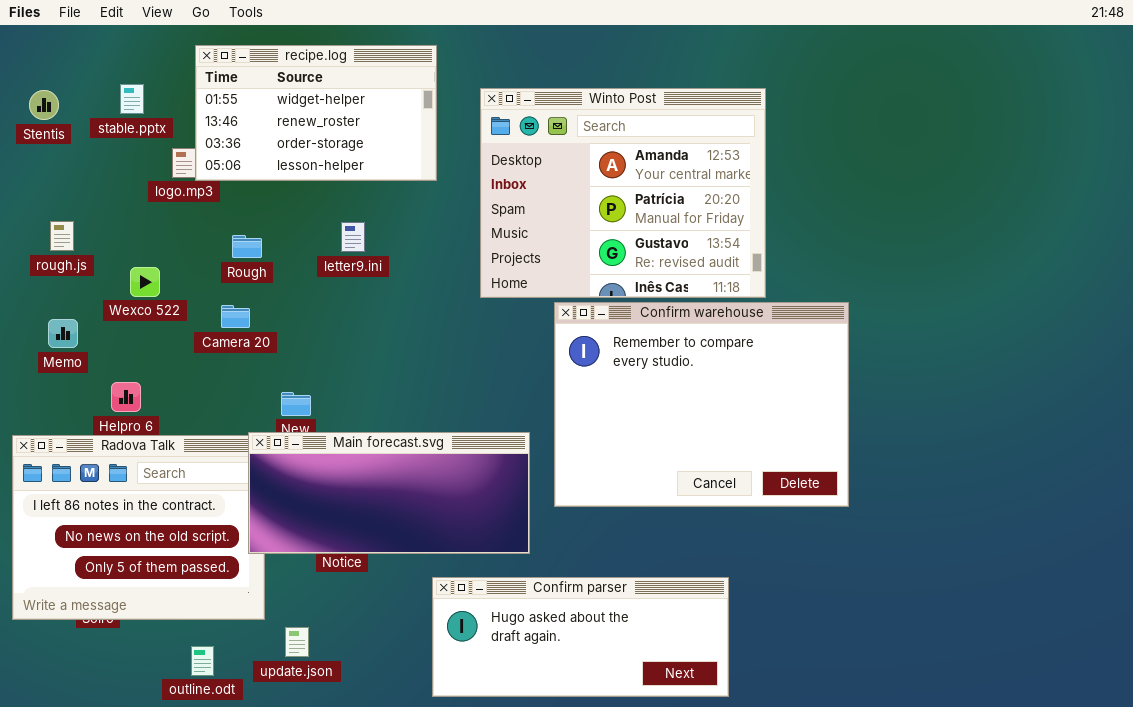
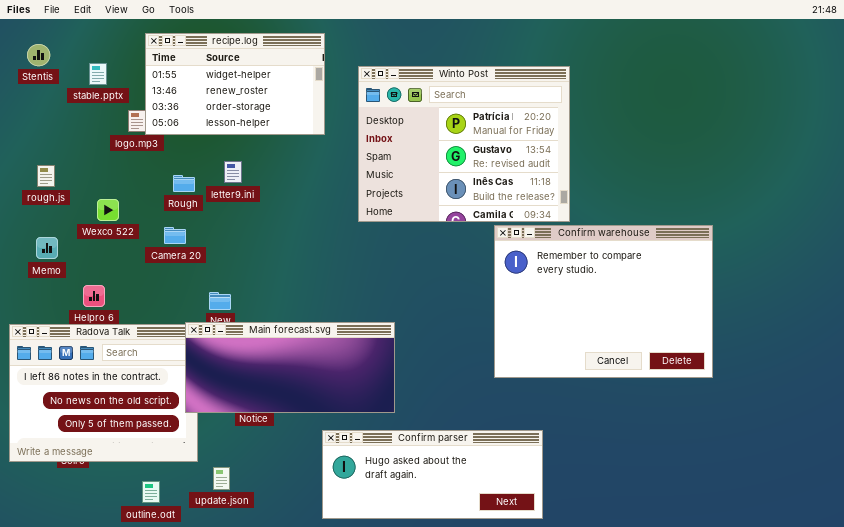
Winto Post: [480,88,766,298] -> [358,66,570,222], scrolled down 1 row
Stentis: [29,90,59,120] -> [27,44,50,66], moved
letter9.ini: [341,222,365,252] -> [224,161,242,183], moved
Confirm warehouse: [554,302,849,507] -> [494,225,713,378], moved

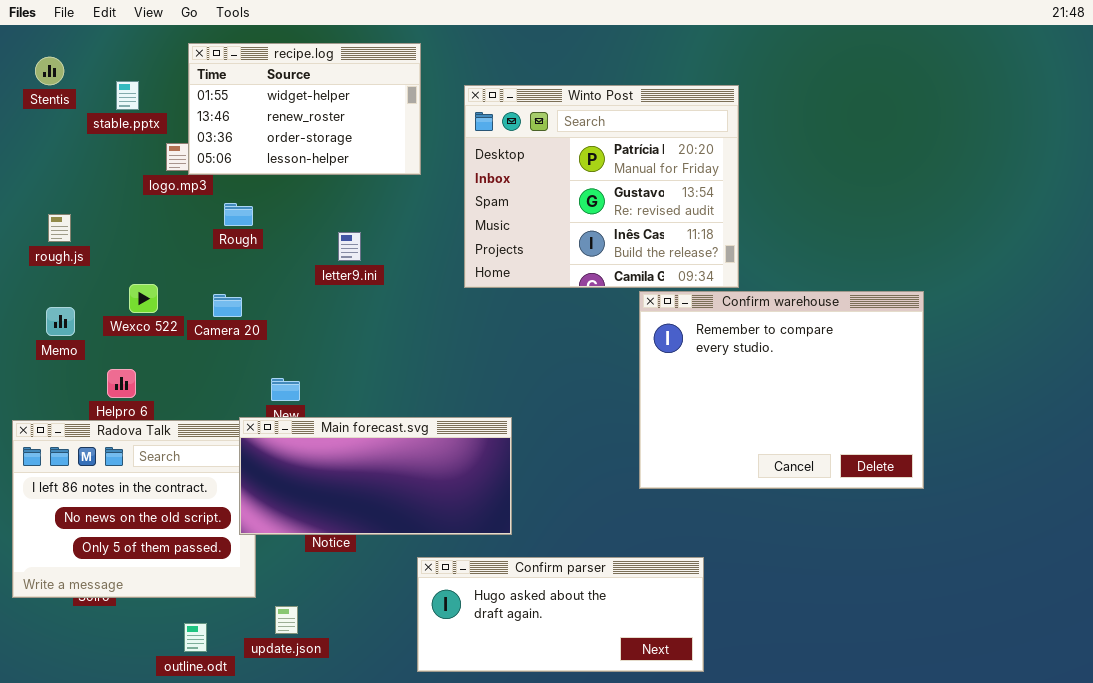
letter9.ini: [224,161,242,183] -> [338,232,361,261], moved
Rough: [173,175,195,192] -> [224,203,253,226], moved
Wexco 522: [97,199,119,221] -> [129,284,158,313], moved

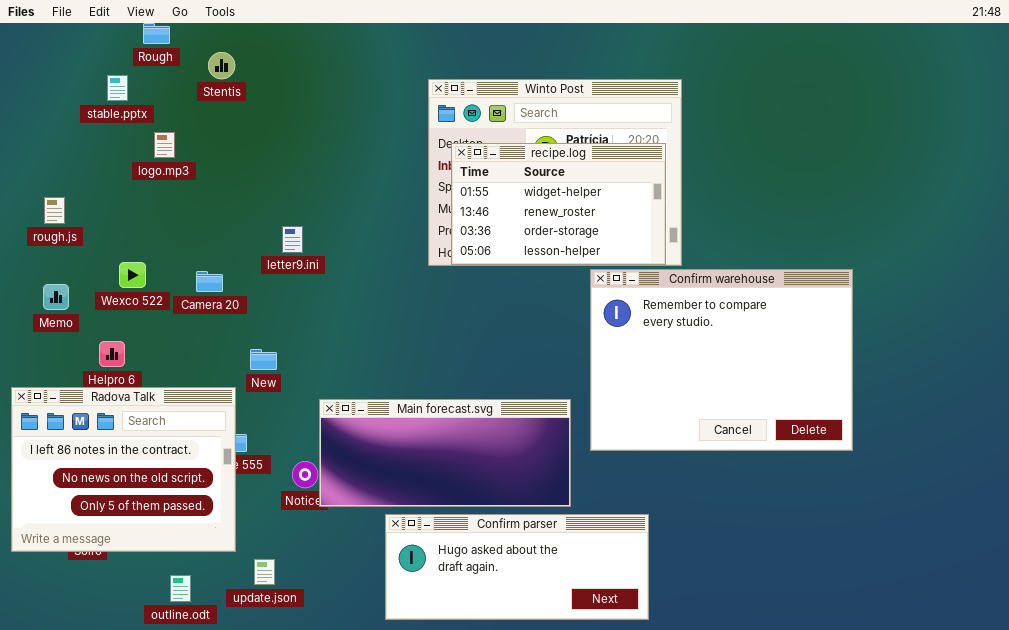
recipe.log: [188,43,421,175] -> [451,143,666,265], moved
Stentis: [35,57,64,85] -> [208,52,235,79], moved
Rough: [224,203,253,226] -> [143,23,170,44], moved
letter9.ini: [338,232,361,261] -> [282,226,303,253], moved
Main forecast.svg: [239,417,512,535] -> [319,399,571,507], moved

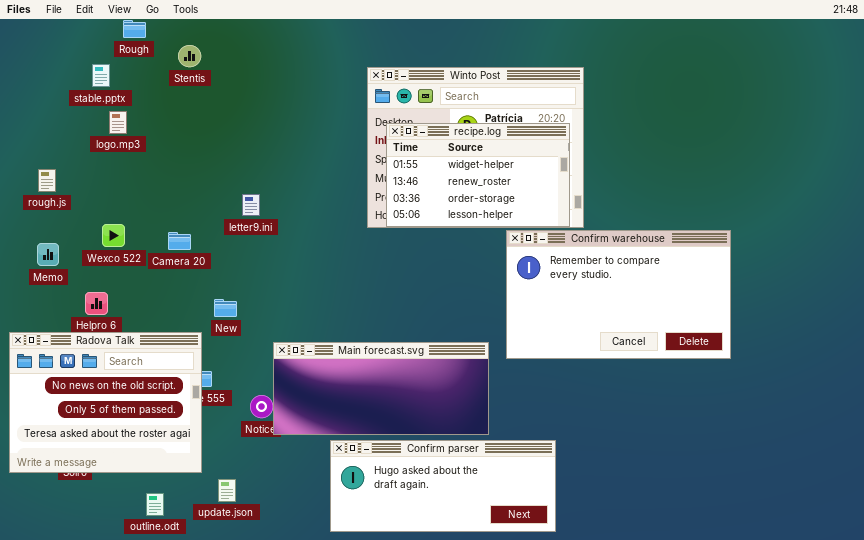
logo.mp3: [154,132,175,158] -> [109,111,127,134], moved
Confirm warehouse: [590,269,853,451] -> [506,230,731,359], resized
Radova Talk: [11,387,236,552] -> [9,332,202,473], scrolled down 1 row

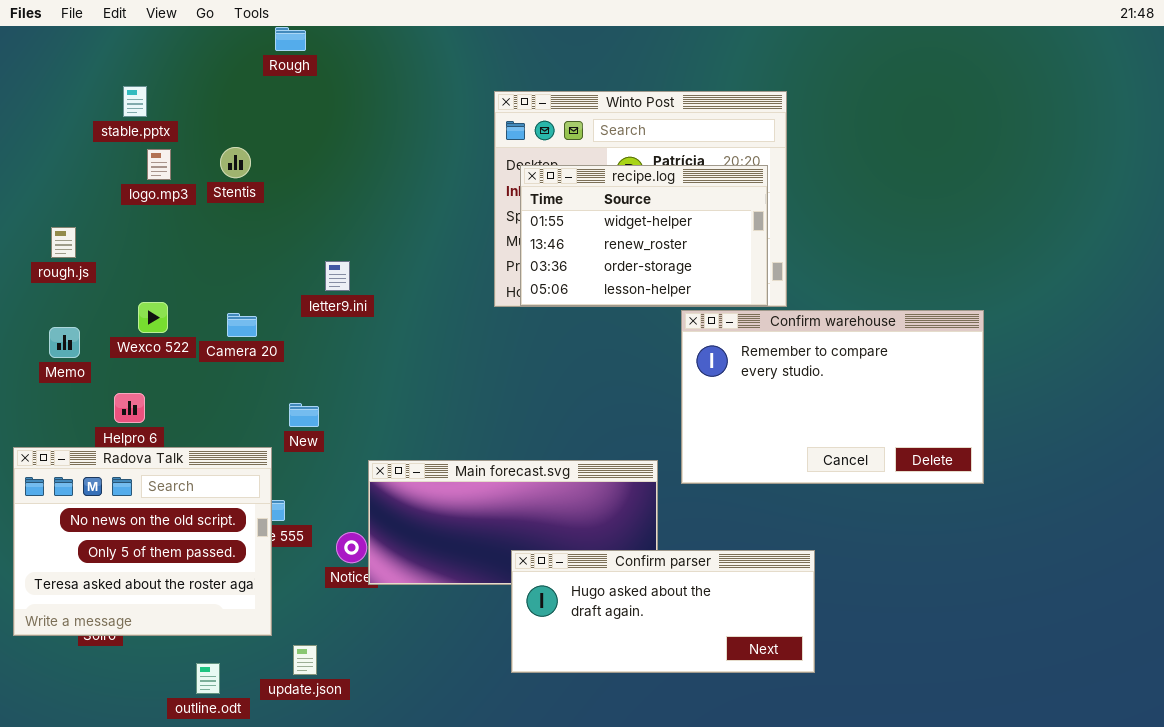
Rough: [123,20,146,38] -> [275,27,306,51], moved
Stentis: [178,45,201,67] -> [220,147,251,178], moved
Confirm parser: [330,440,556,532] -> [511,550,815,673], moved

